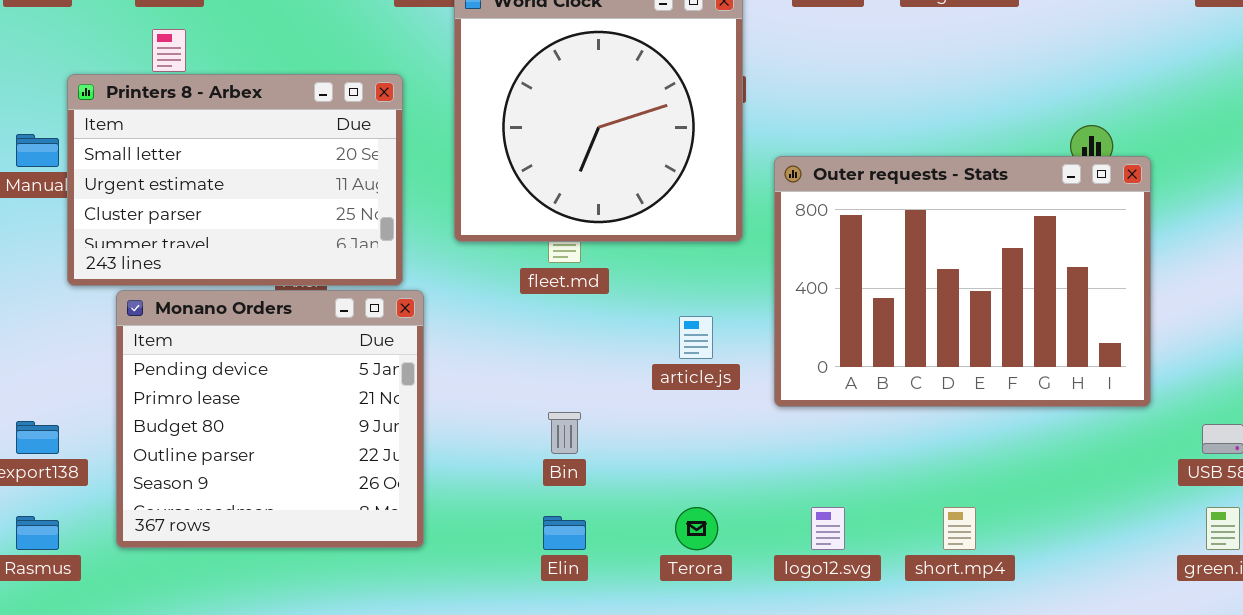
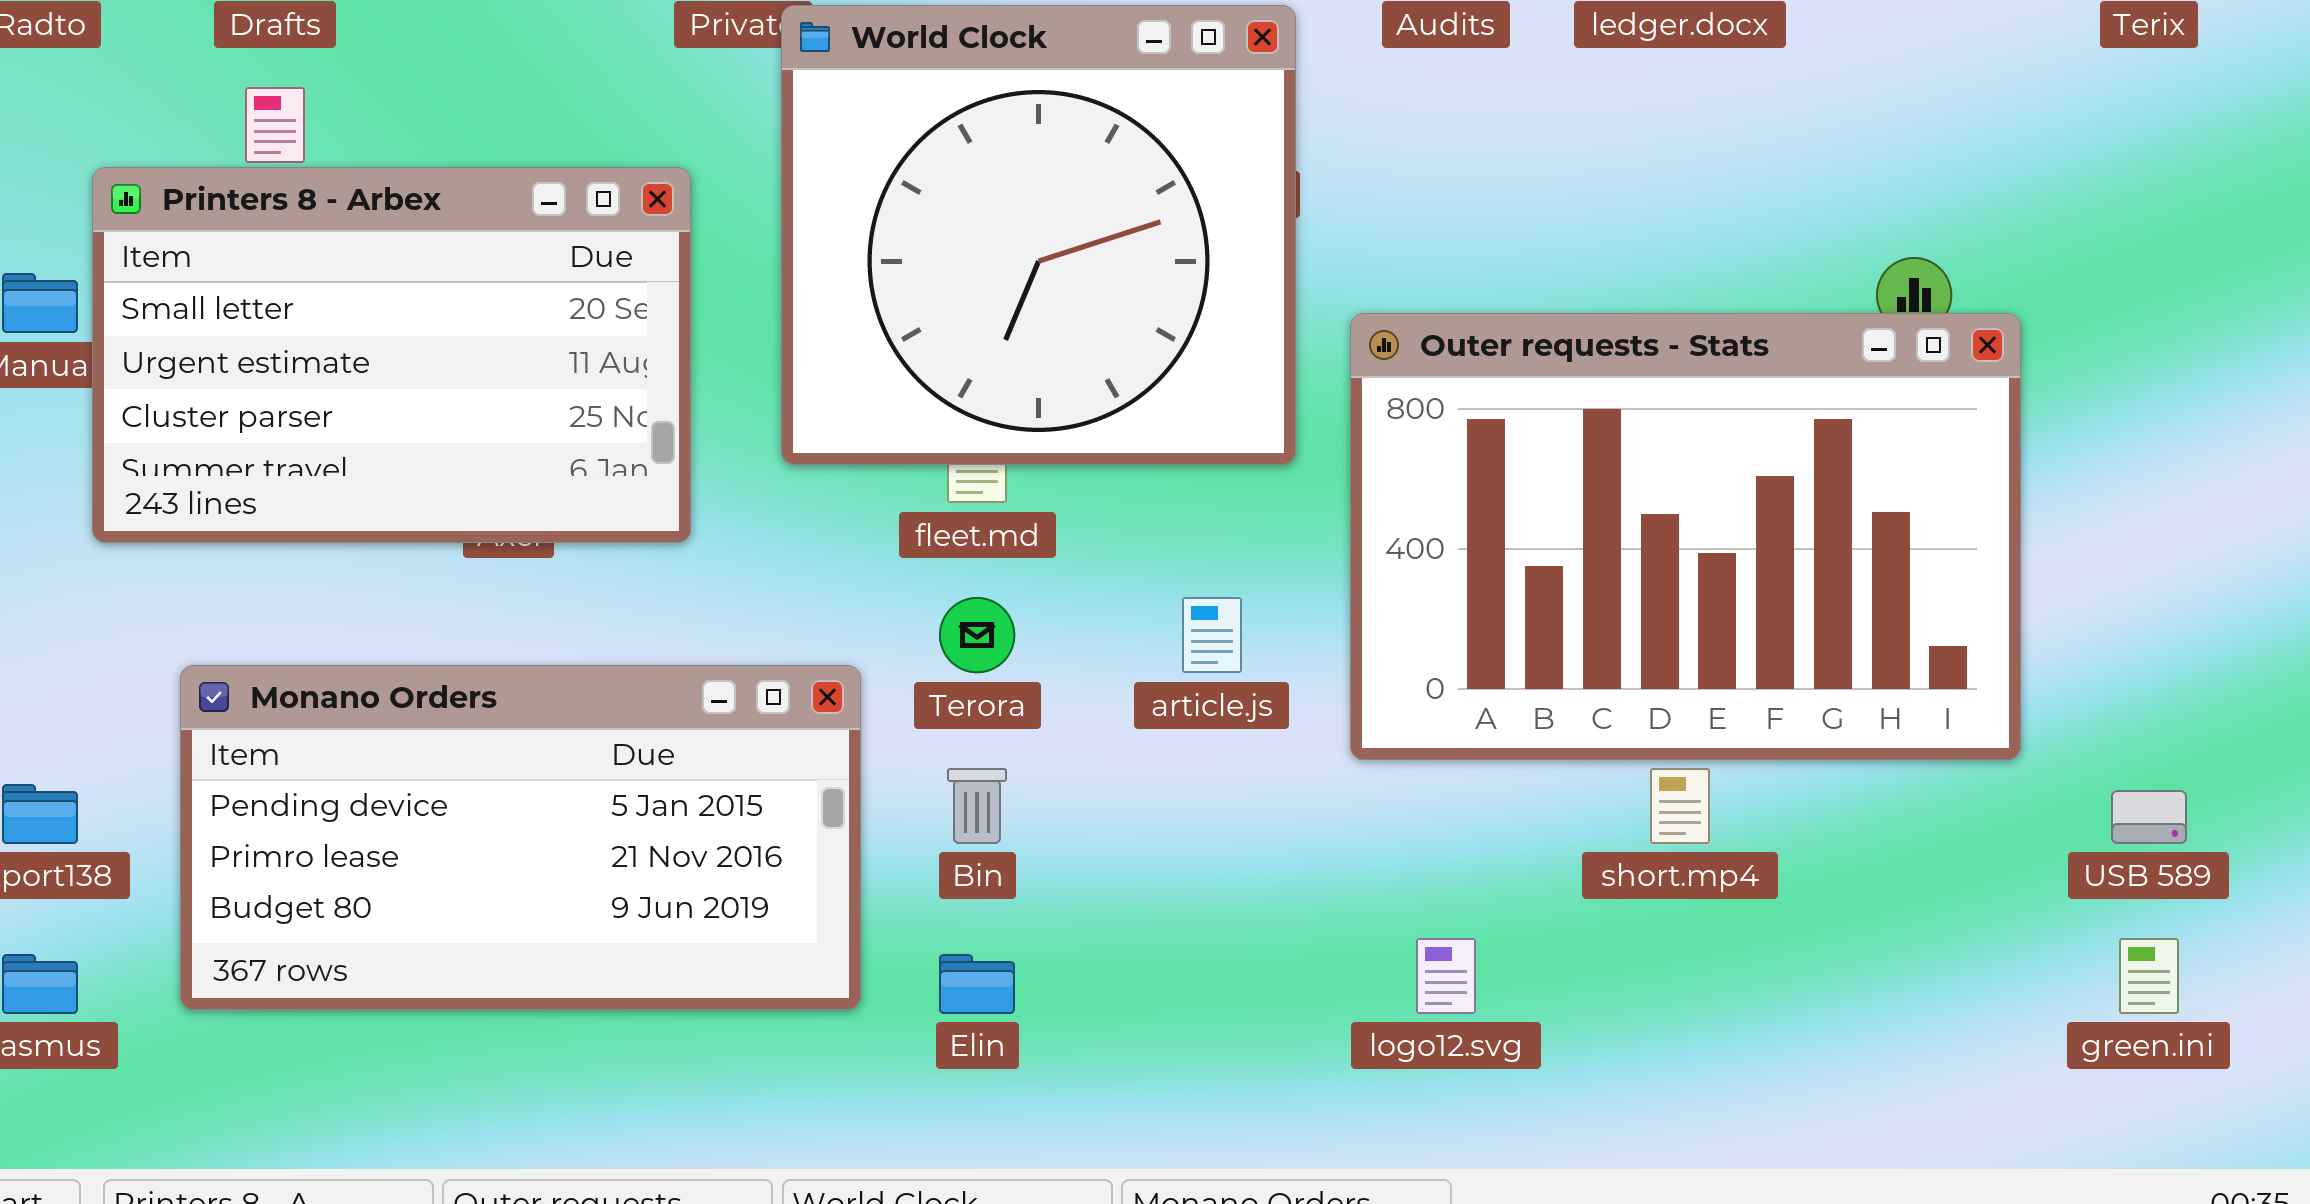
Monano Orders: [116,290,424,548] -> [180,665,861,1010], resized
Terora: [675,507,718,550] -> [939,597,1015,673], moved
short.mp4: [943,507,976,550] -> [1650,768,1710,844], moved

